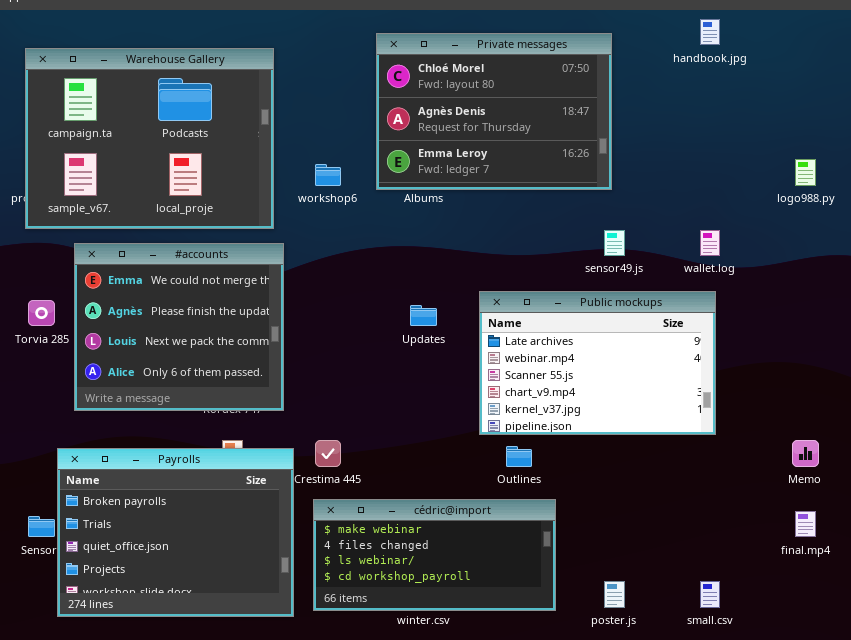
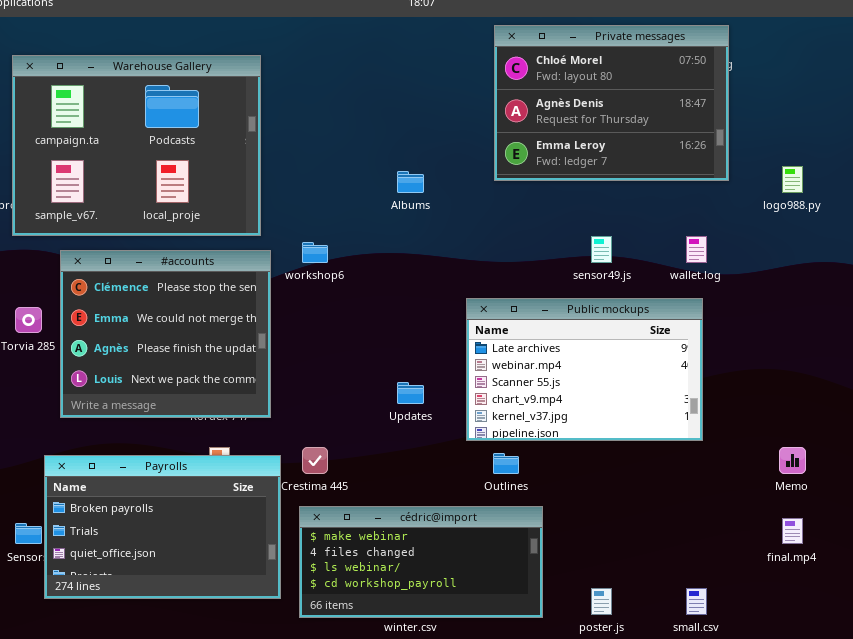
Private messages: [376,33,612,190] -> [494,25,729,181], moved
workshop6: [315,164,341,186] -> [302,242,328,263], moved
#accounts: [74,243,284,411] -> [60,250,271,418], scrolled up 1 row
Updates: [410,305,437,326] -> [397,382,424,404], moved
Payrolls: [57,448,294,617] -> [44,455,281,599], resized

